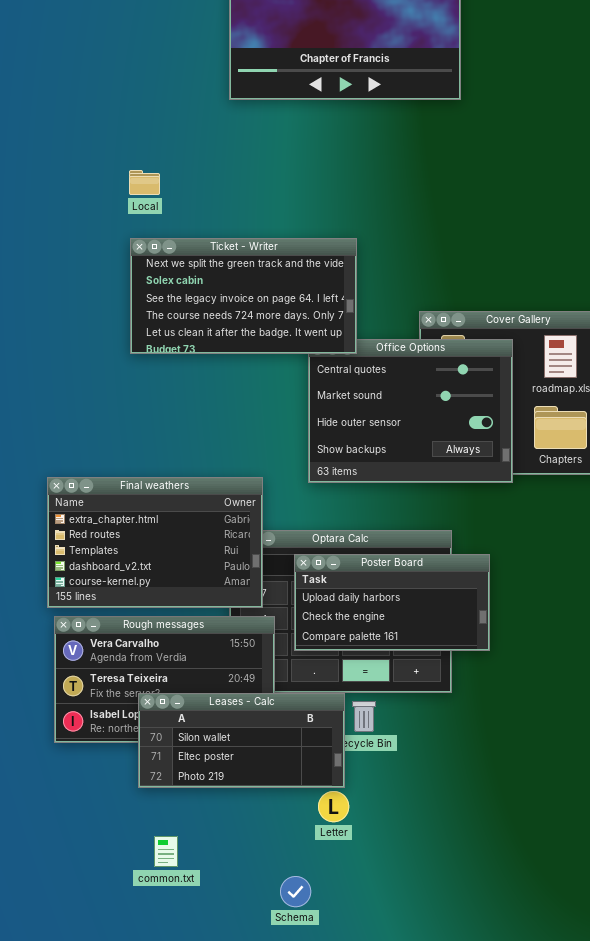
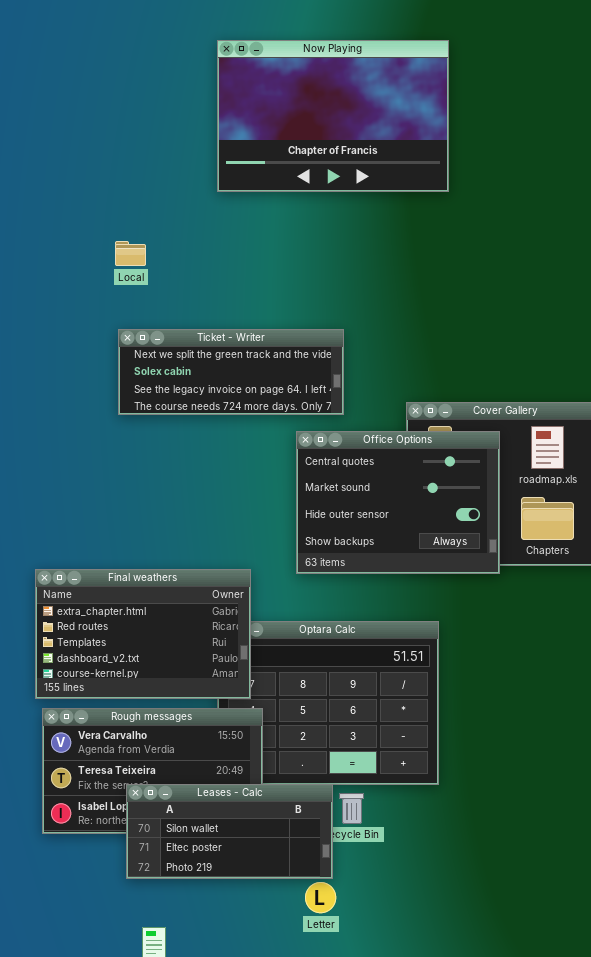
Local: [129,170,160,195] -> [115,241,146,266], moved
Ticket - Writer: [130,238,357,354] -> [118,329,344,415], resized
Poster Board: [294,554,490,651] -> none, closed

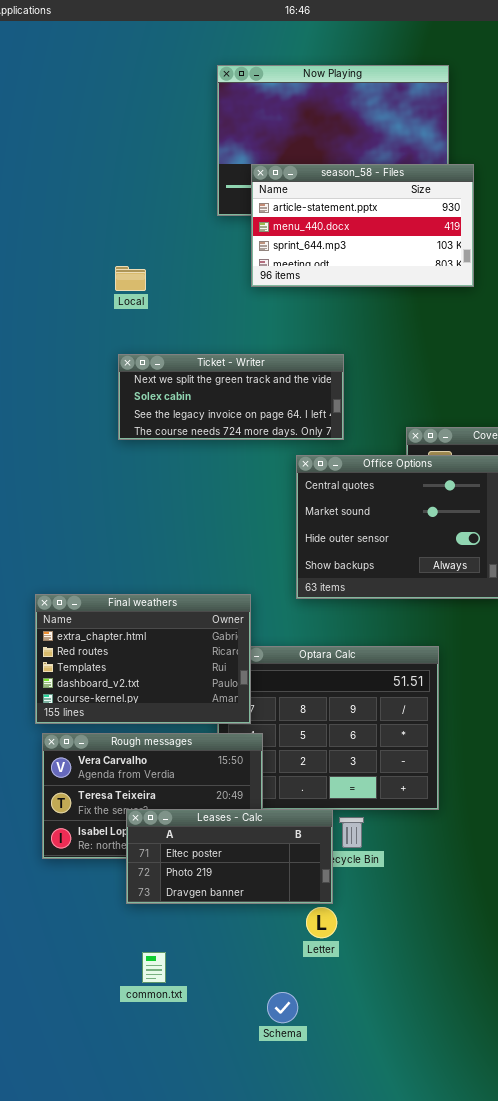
season_58 - Files: none -> [251,164,474,287], opened
Leases - Calc: [126,784,333,879] -> [126,809,333,904], scrolled down 1 row

